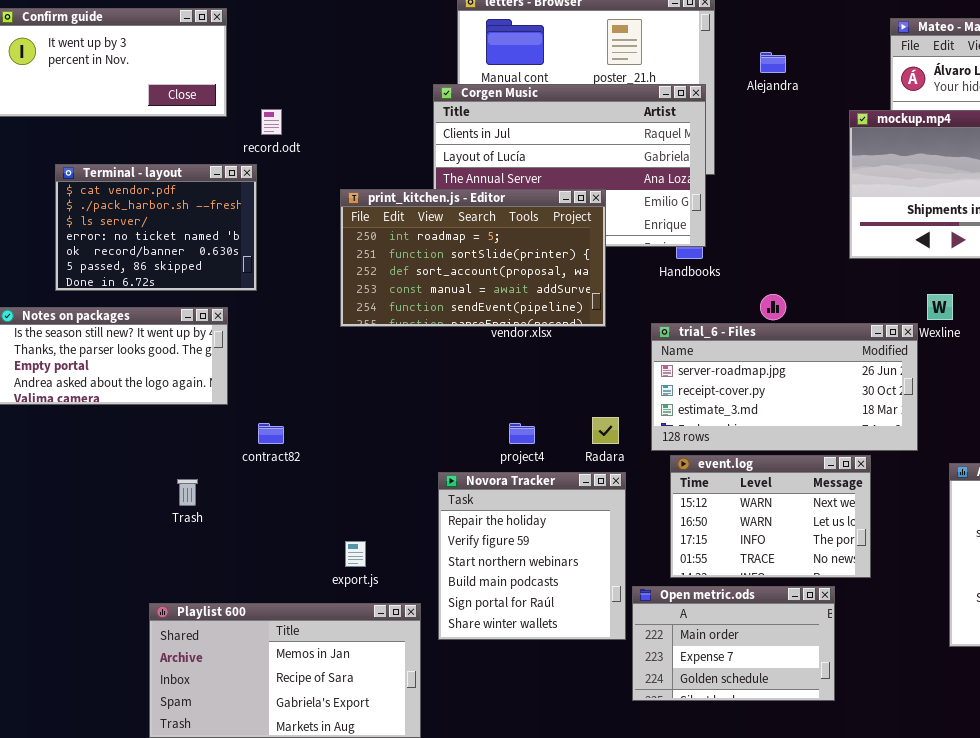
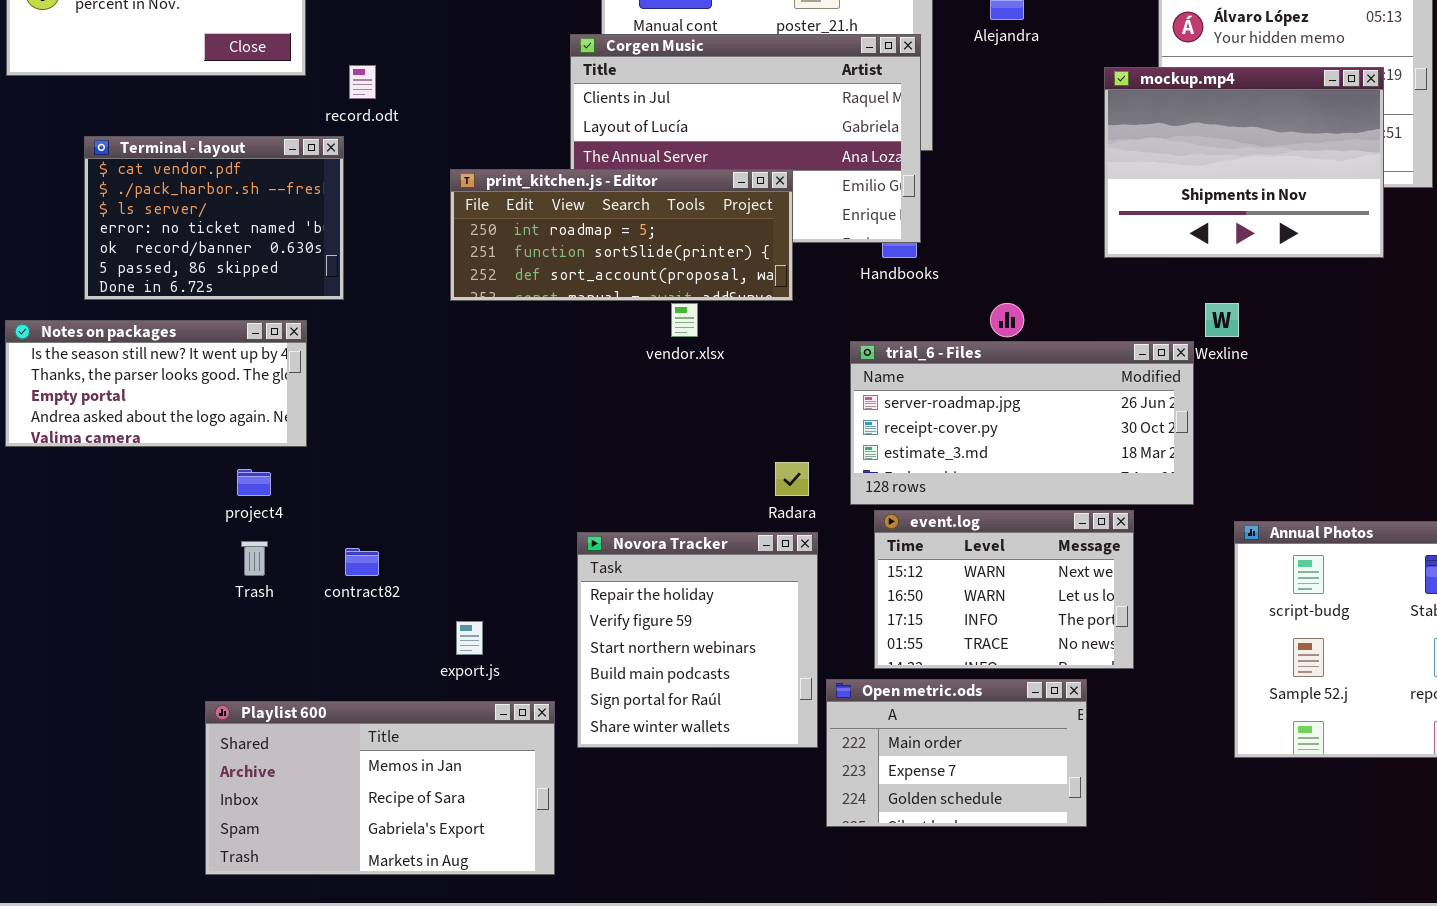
print_kitchen.js - Editor: [340,189,606,327] -> [450,169,793,301], resized
contract82: [258,423,284,444] -> [345,548,379,576], moved
project4: [509,423,535,444] -> [237,469,271,496], moved

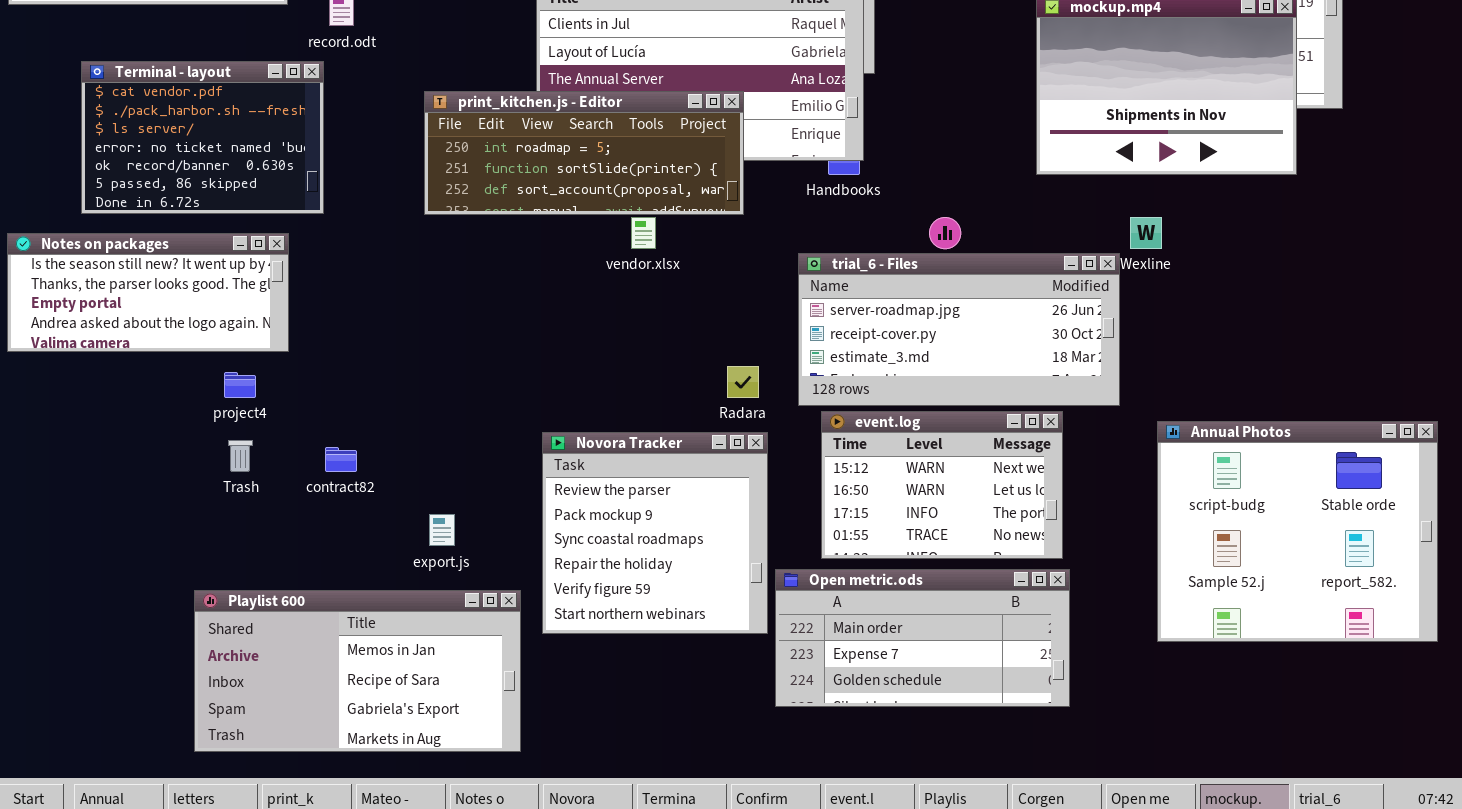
Novora Tracker: [577,532,818,748] -> [542,432,768,634], scrolled up 3 rows
Open metric.ods: [826,679,1087,827] -> [775,569,1070,707], resized

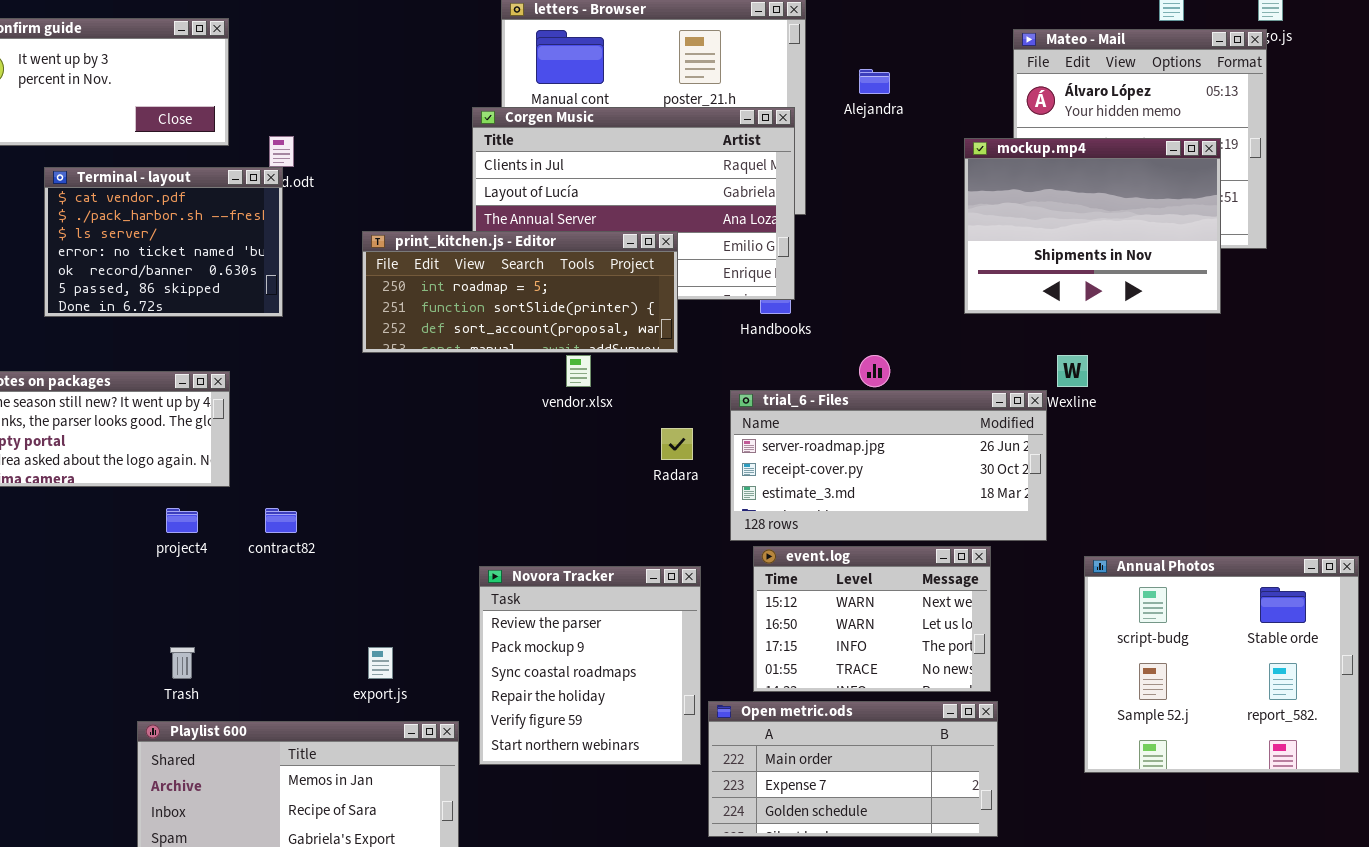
Terminal - layout: [81,61,324,214] -> [44,167,283,317], moved
Radara: [727,366,759,398] -> [661,428,693,460], moved
Trash: [228,440,253,472] -> [170,647,195,679], moved
contract82: [325,447,357,472] -> [265,508,297,533], moved

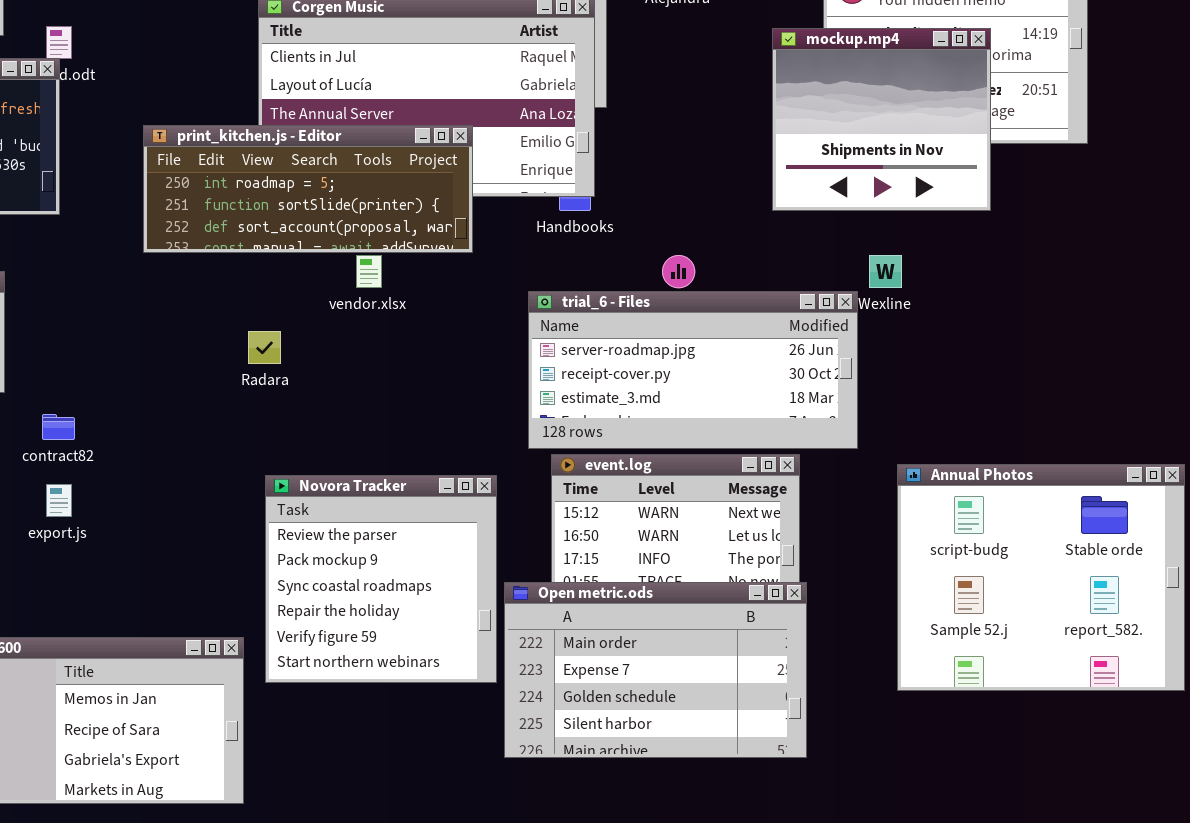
mockup.mp4: [964,138,1221,314] -> [772,28,991,211], resized
Radara: [661,428,693,460] -> [248,331,281,364], moved
export.js: [368,647,393,679] -> [46,484,72,517], moved
Open metric.ods: [708,701,998,837] -> [504,582,807,758], resized

